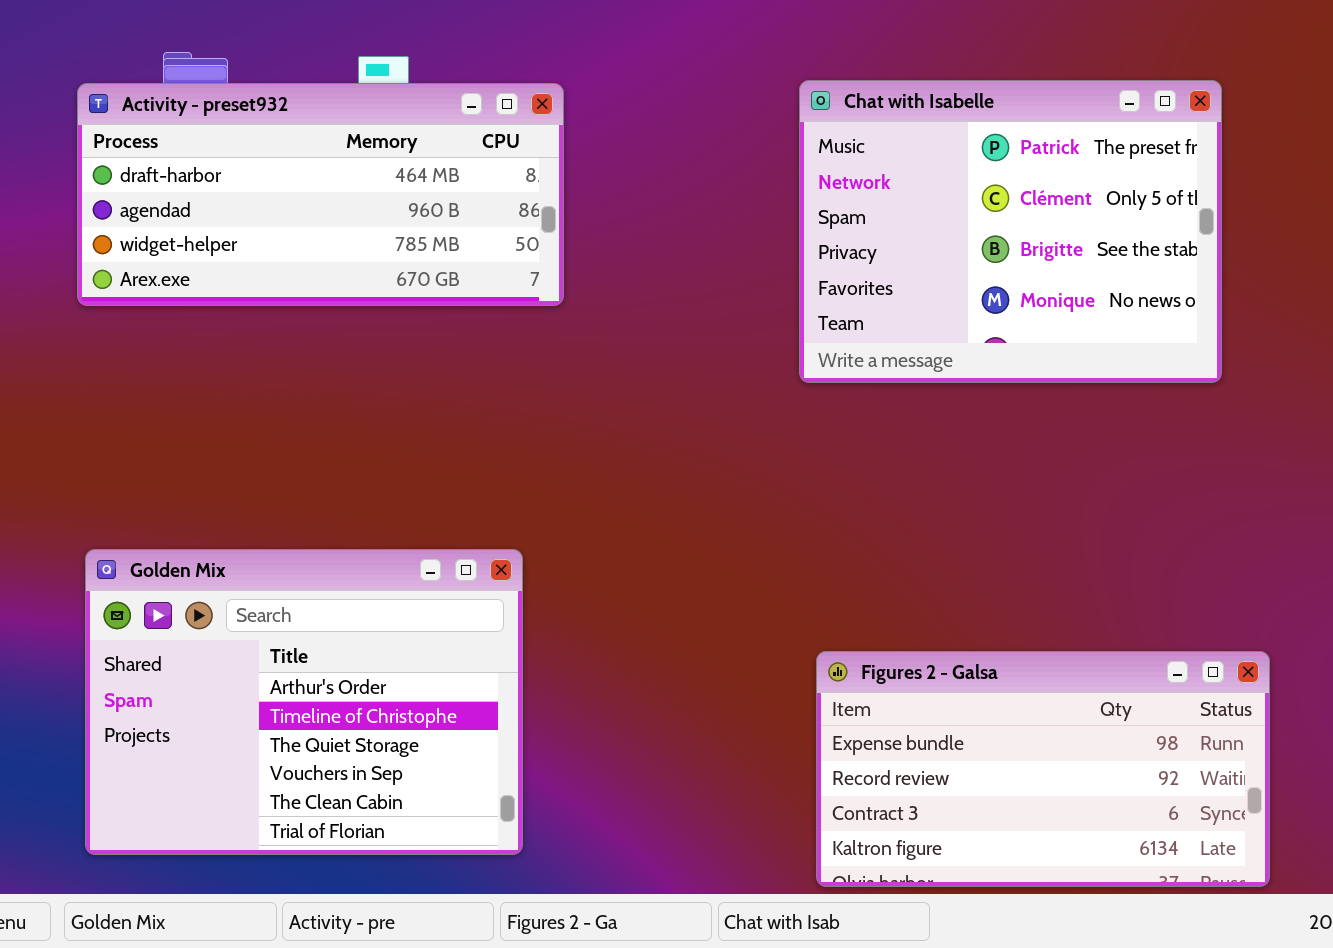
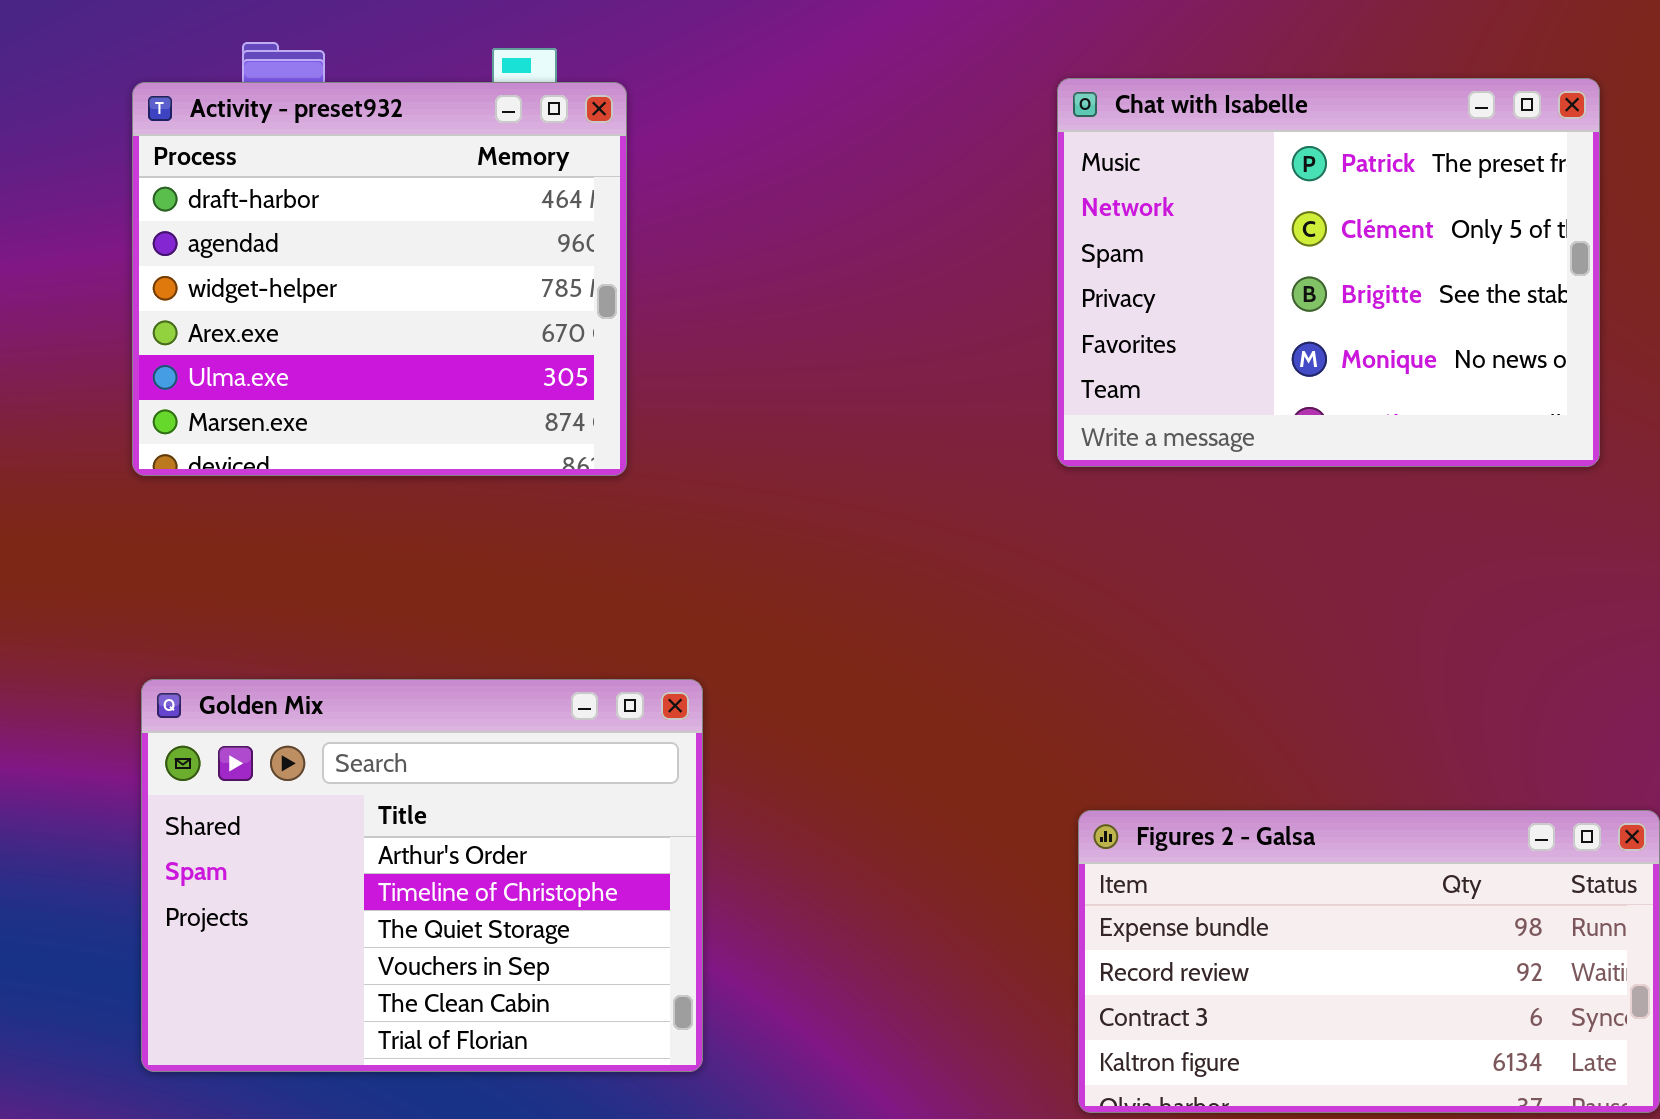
Activity - preset932: [77,83,564,306] -> [132,82,627,476], resized

